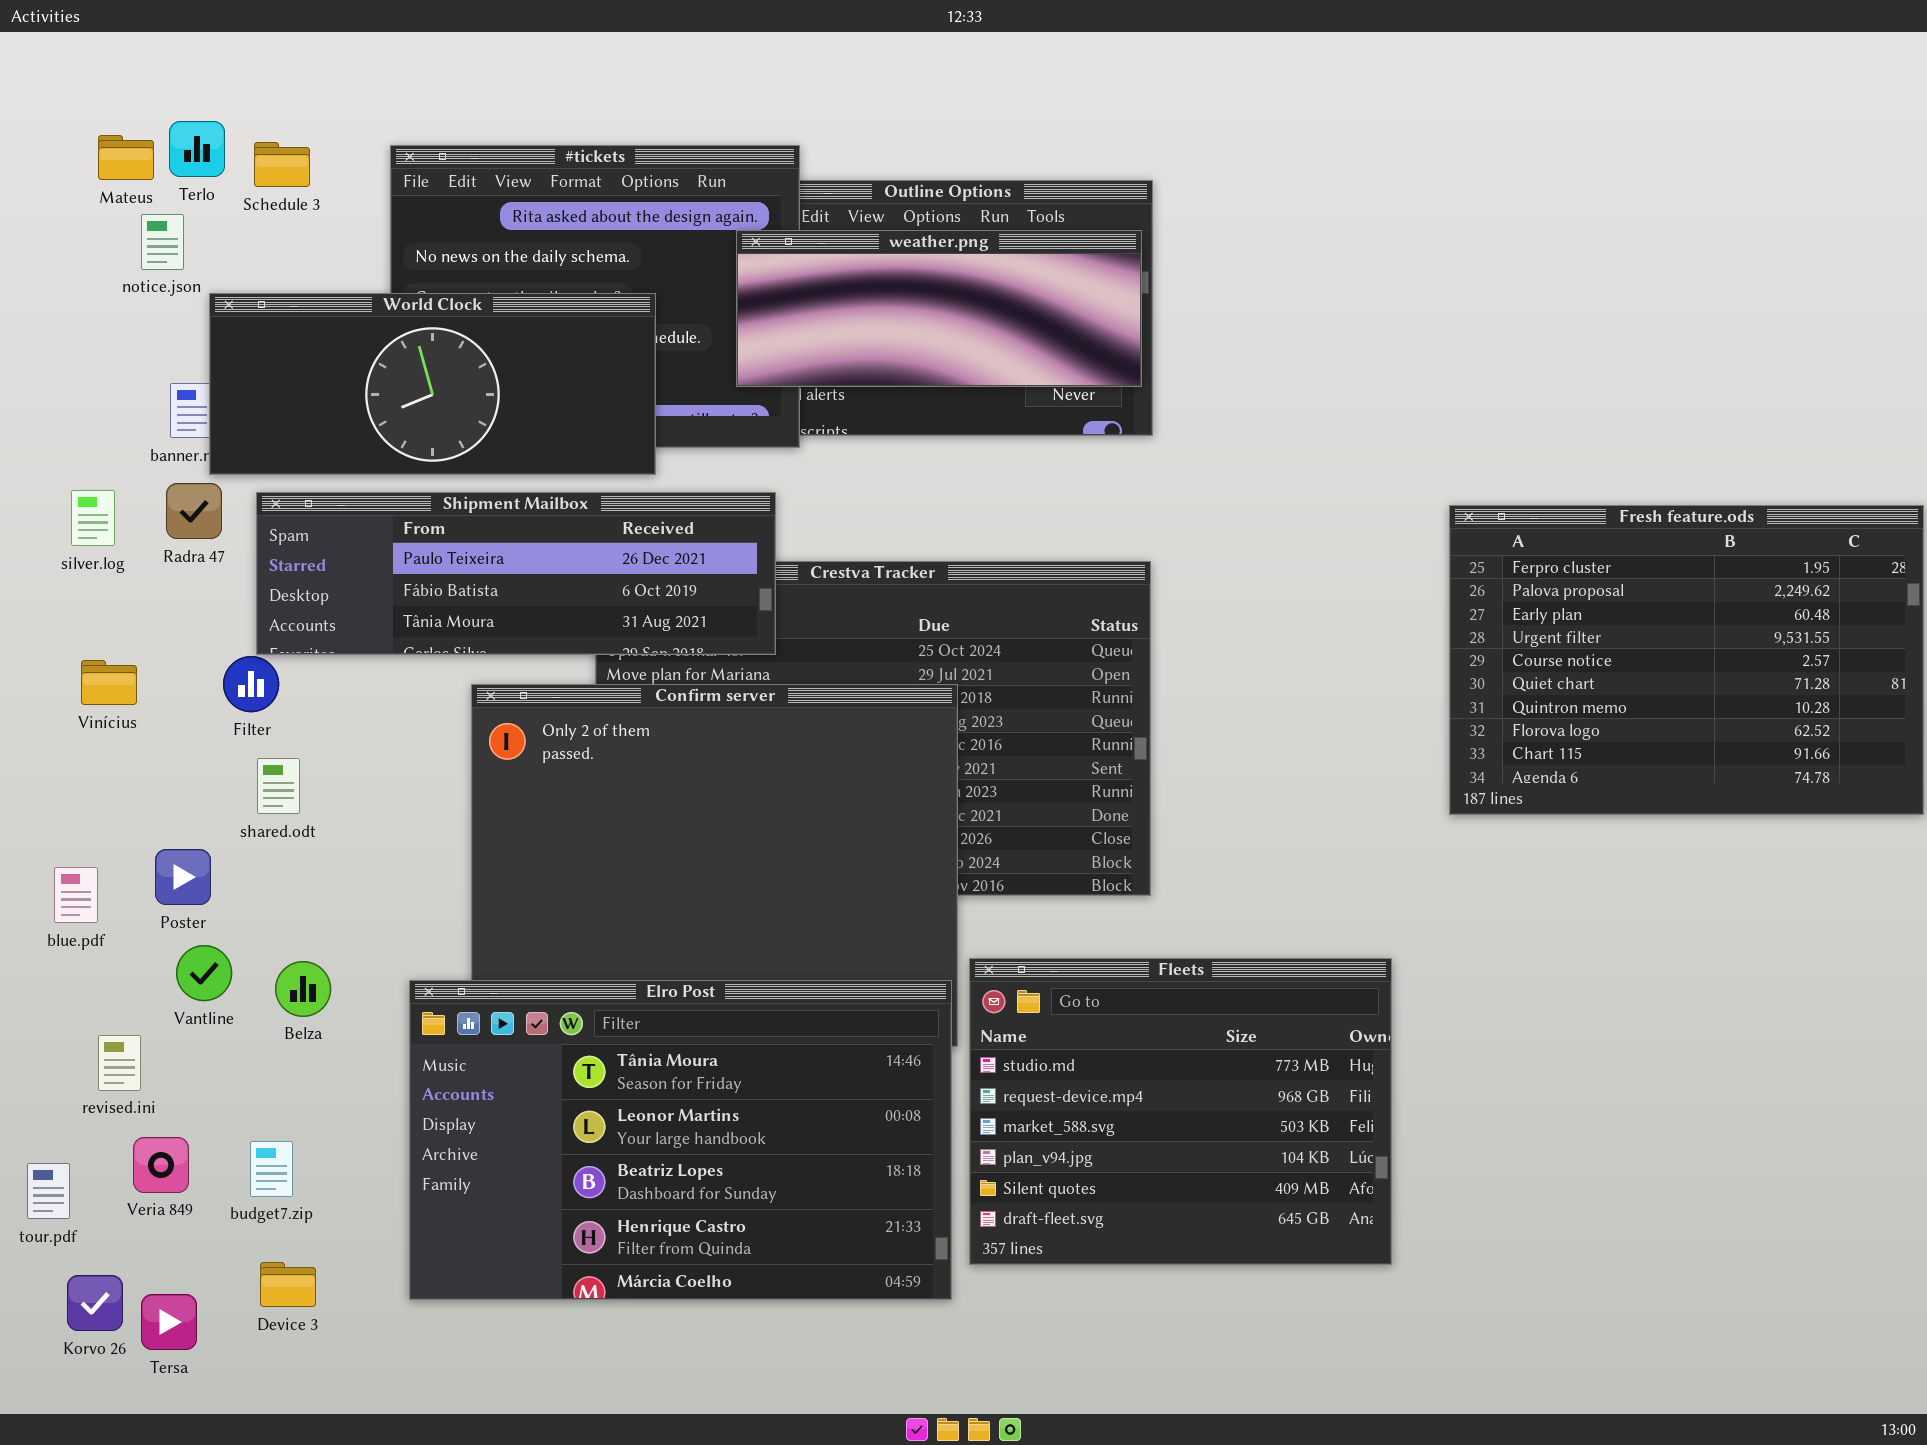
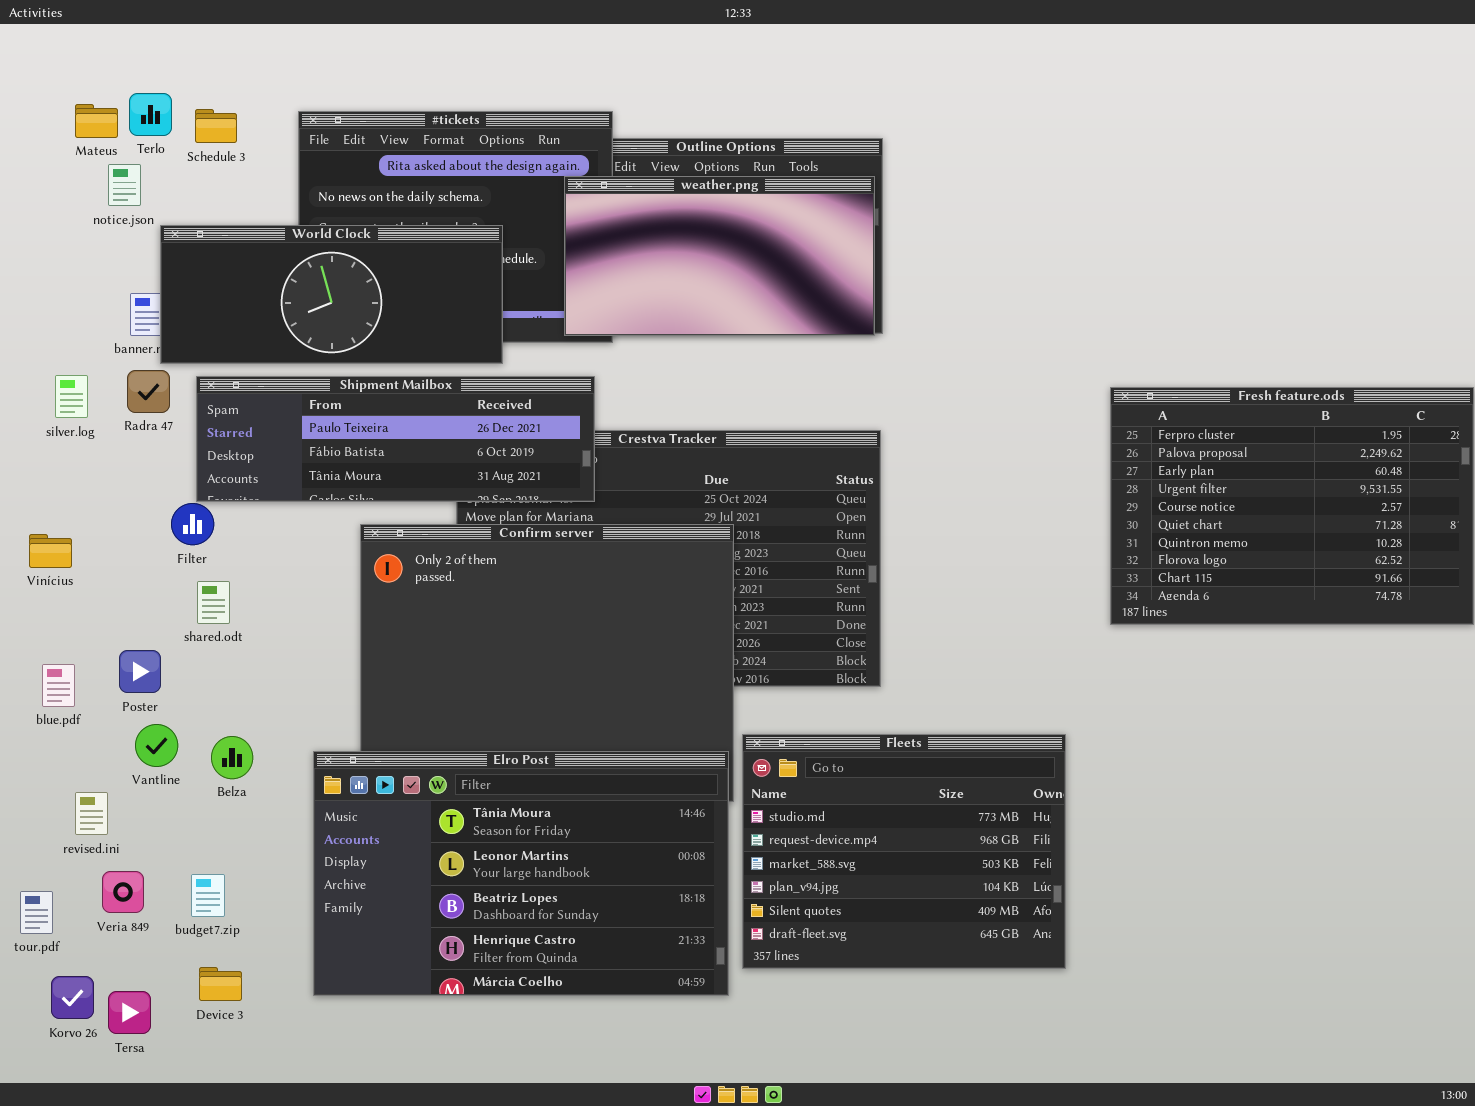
weather.png: [736,230,1142,387] -> [564,176,875,336], resized
Vinícius: [81,660,137,705] -> [29,534,72,568], moved

